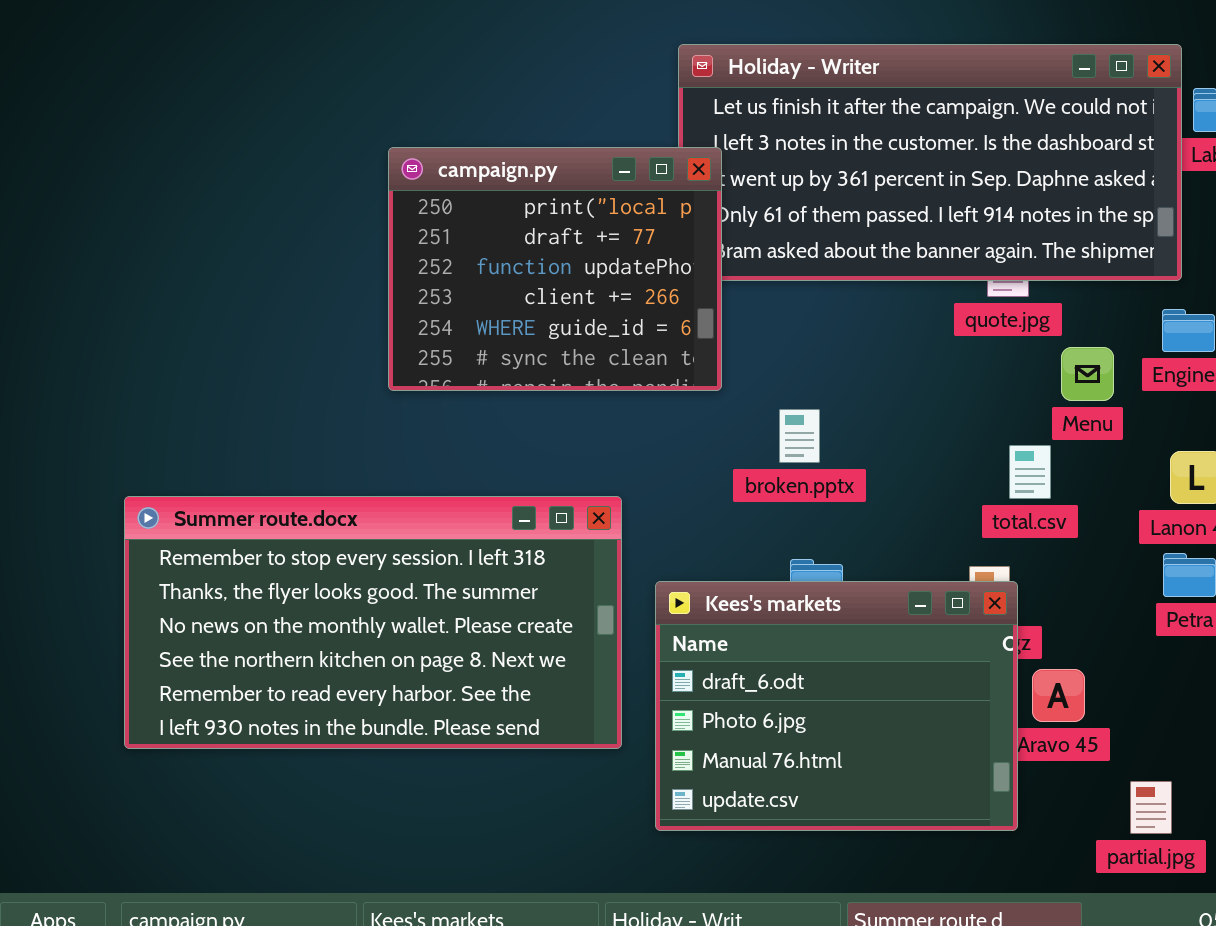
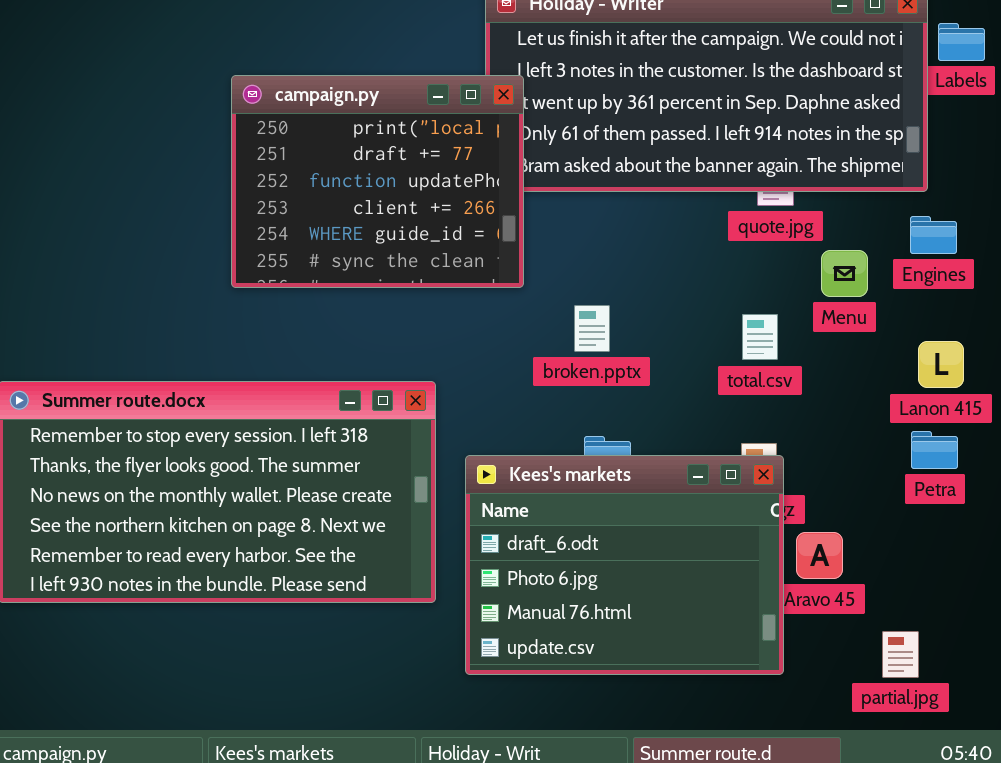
total.csv: [1009,445,1051,499] -> [742,314,778,360], moved

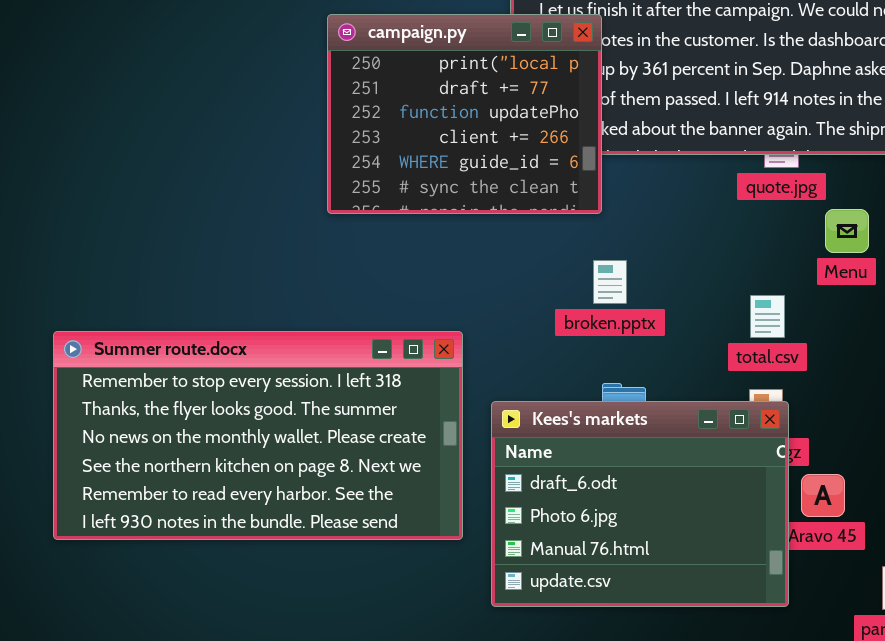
campaign.py: [231,75,524,288] -> [327,14,602,214], moved
total.csv: [742,314,778,360] -> [750,295,785,338], moved

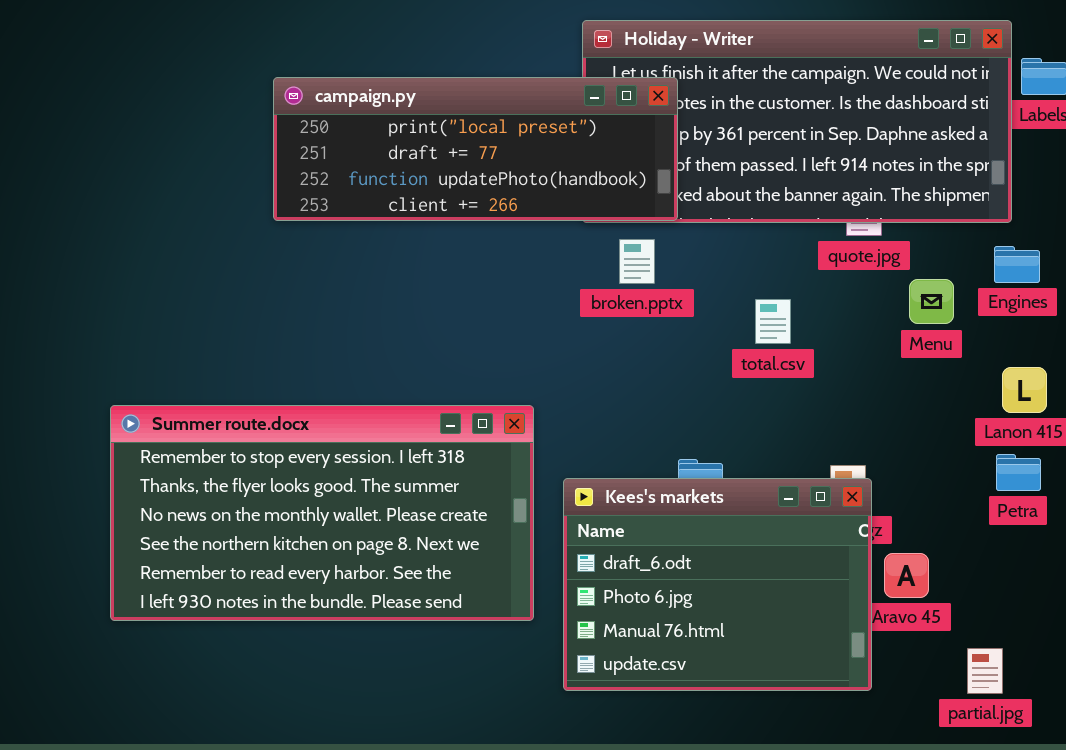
campaign.py: [327,14,602,214] -> [273,77,678,221], resized
broken.pptx: [593,260,627,304] -> [619,239,655,284], moved
total.csv: [750,295,785,338] -> [755,299,791,344], moved

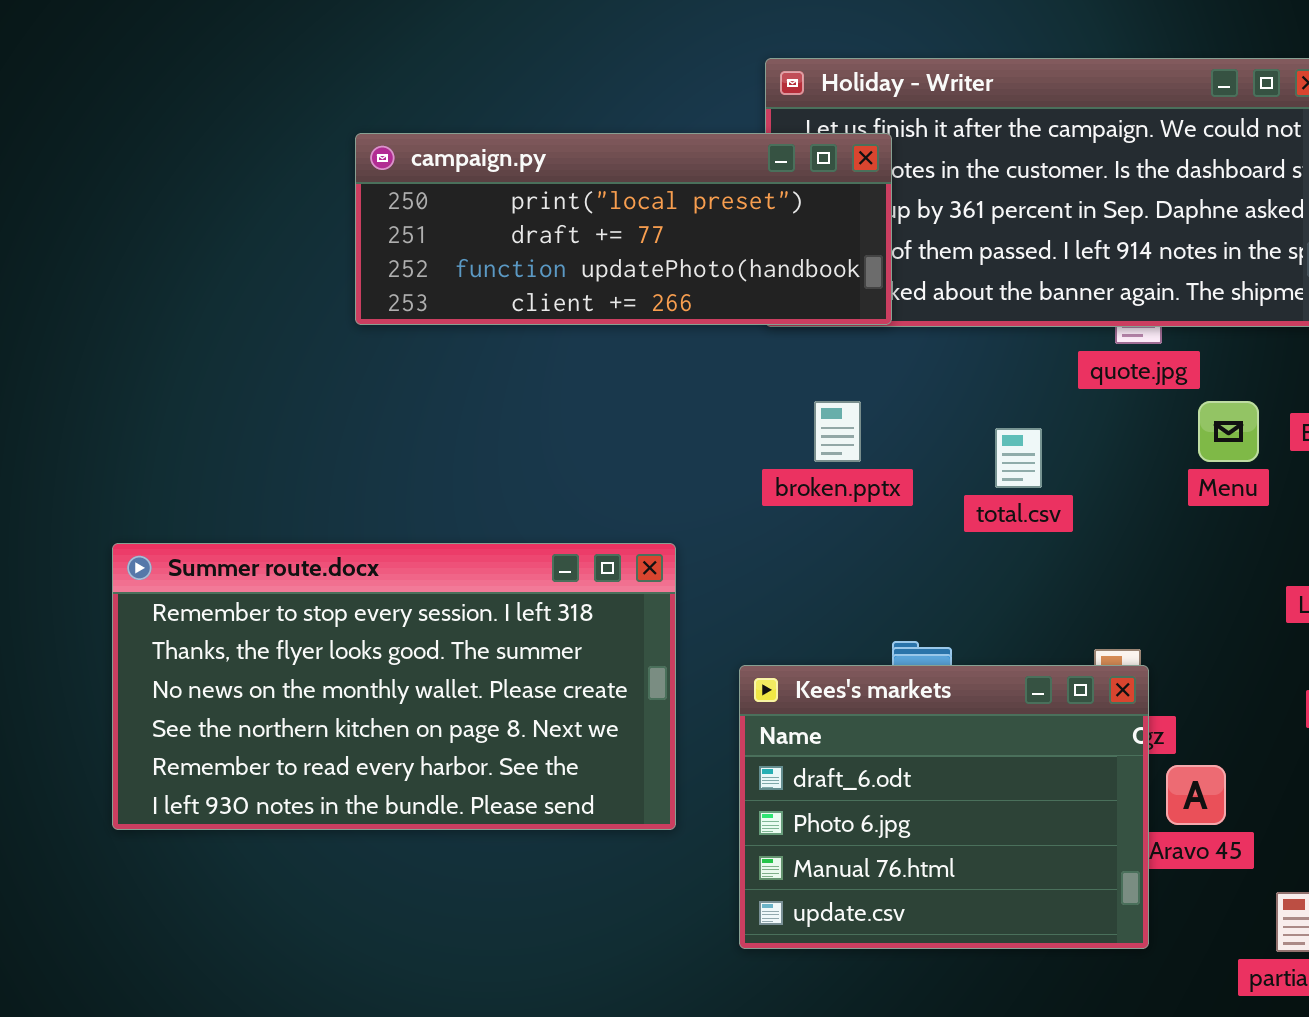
broken.pptx: [619,239,655,284] -> [814,401,861,462], moved
Summer route.docx: [110,405,534,621] -> [112,543,676,830], moved

